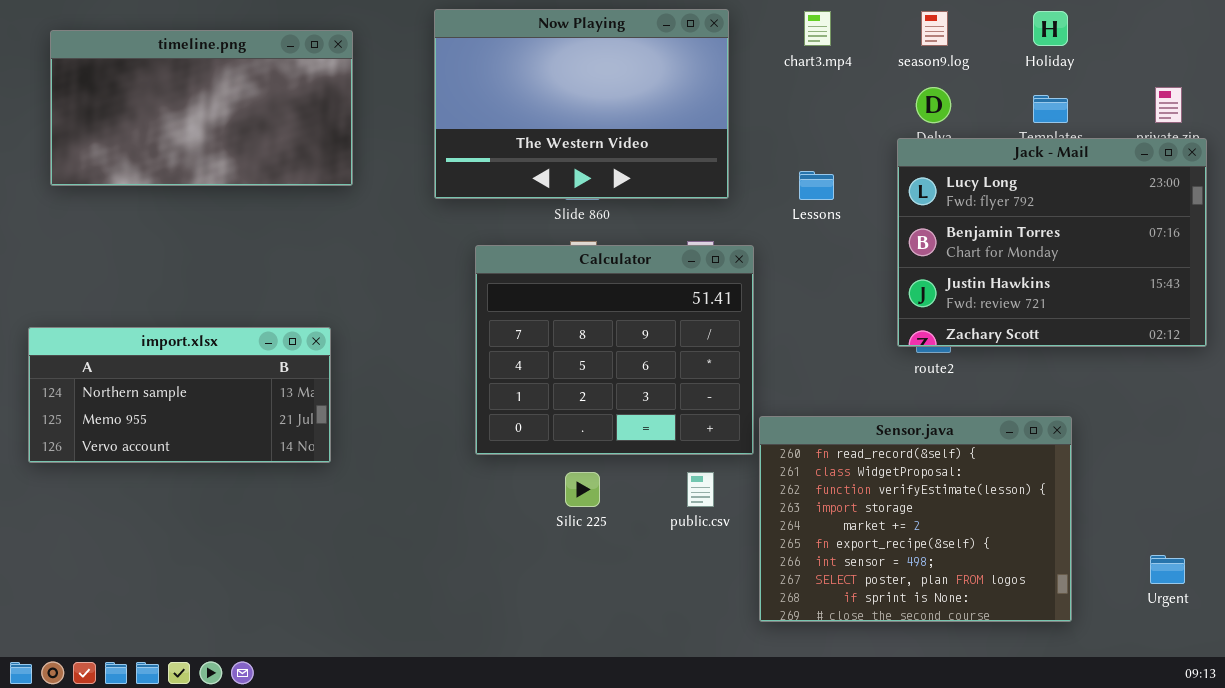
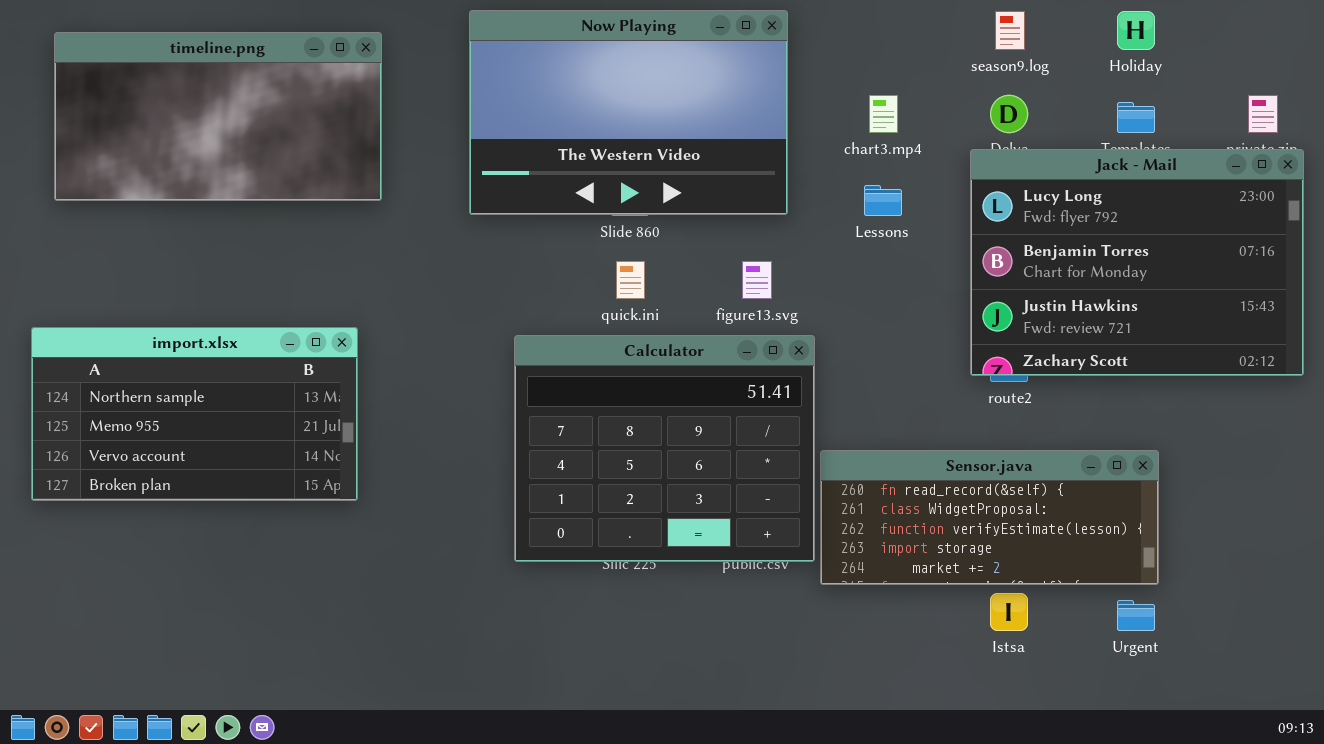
chart3.mp4: [804,11,831,46] -> [869,95,898,133], moved
Calculator: [475,245,754,455] -> [514,335,815,562], moved
import.xlsx: [28,327,331,463] -> [31,327,358,501], resized
Sensor.java: [759,416,1072,622] -> [820,450,1159,585], resized
Urgent: [1150,555,1185,584] -> [1117,600,1155,631], moved

